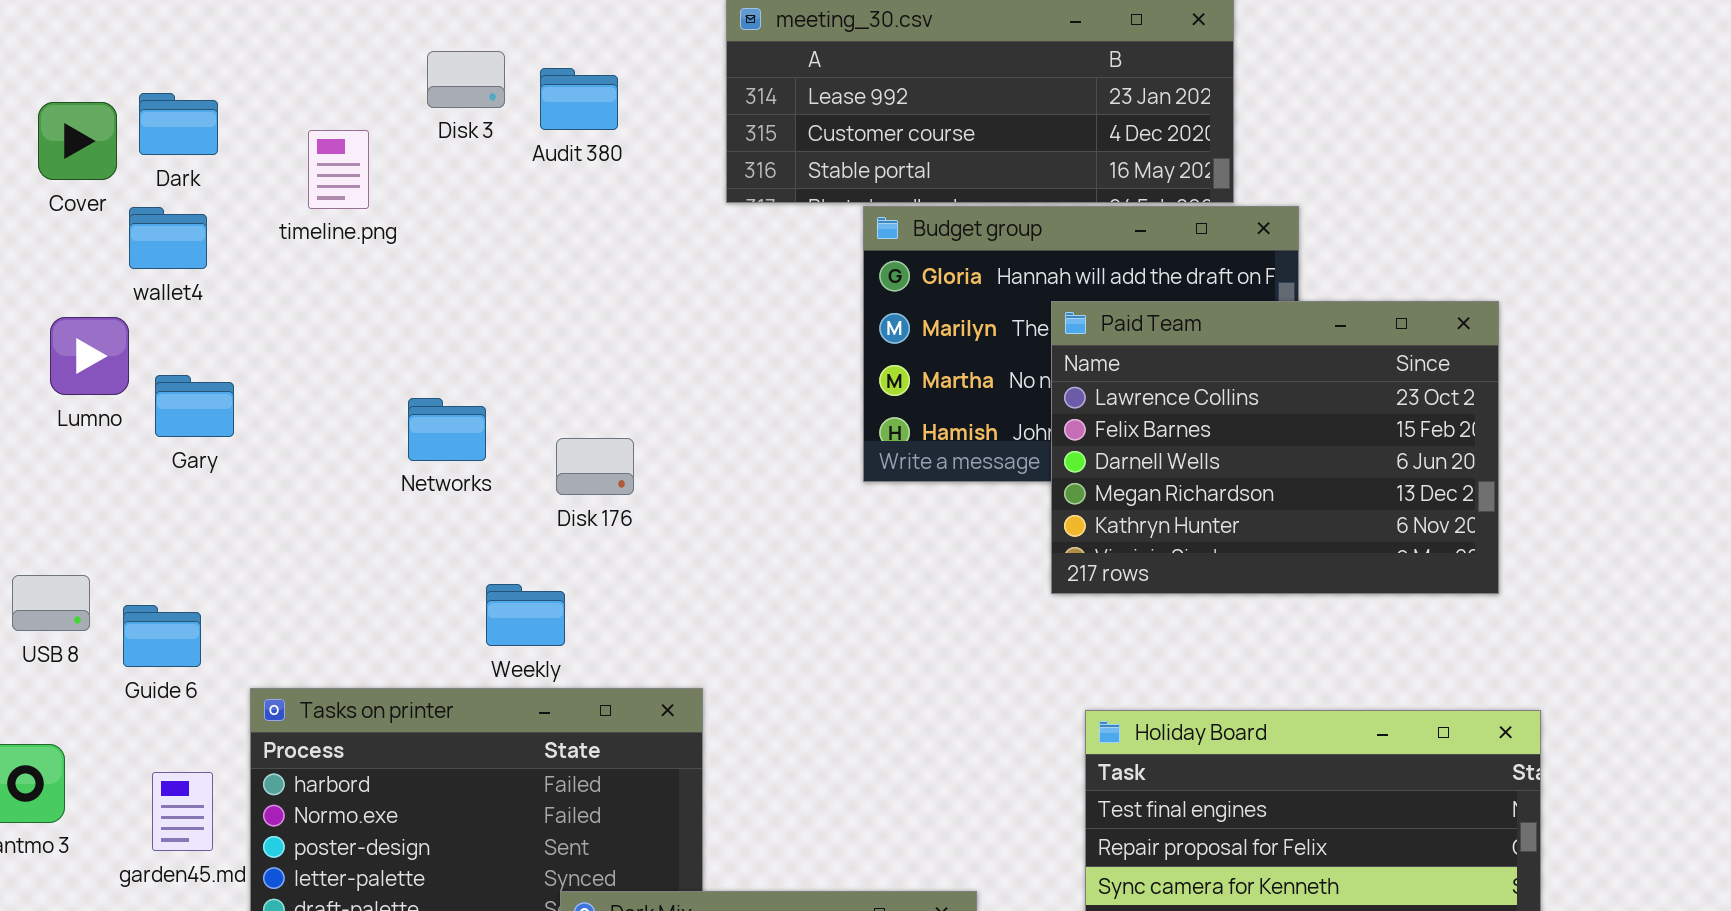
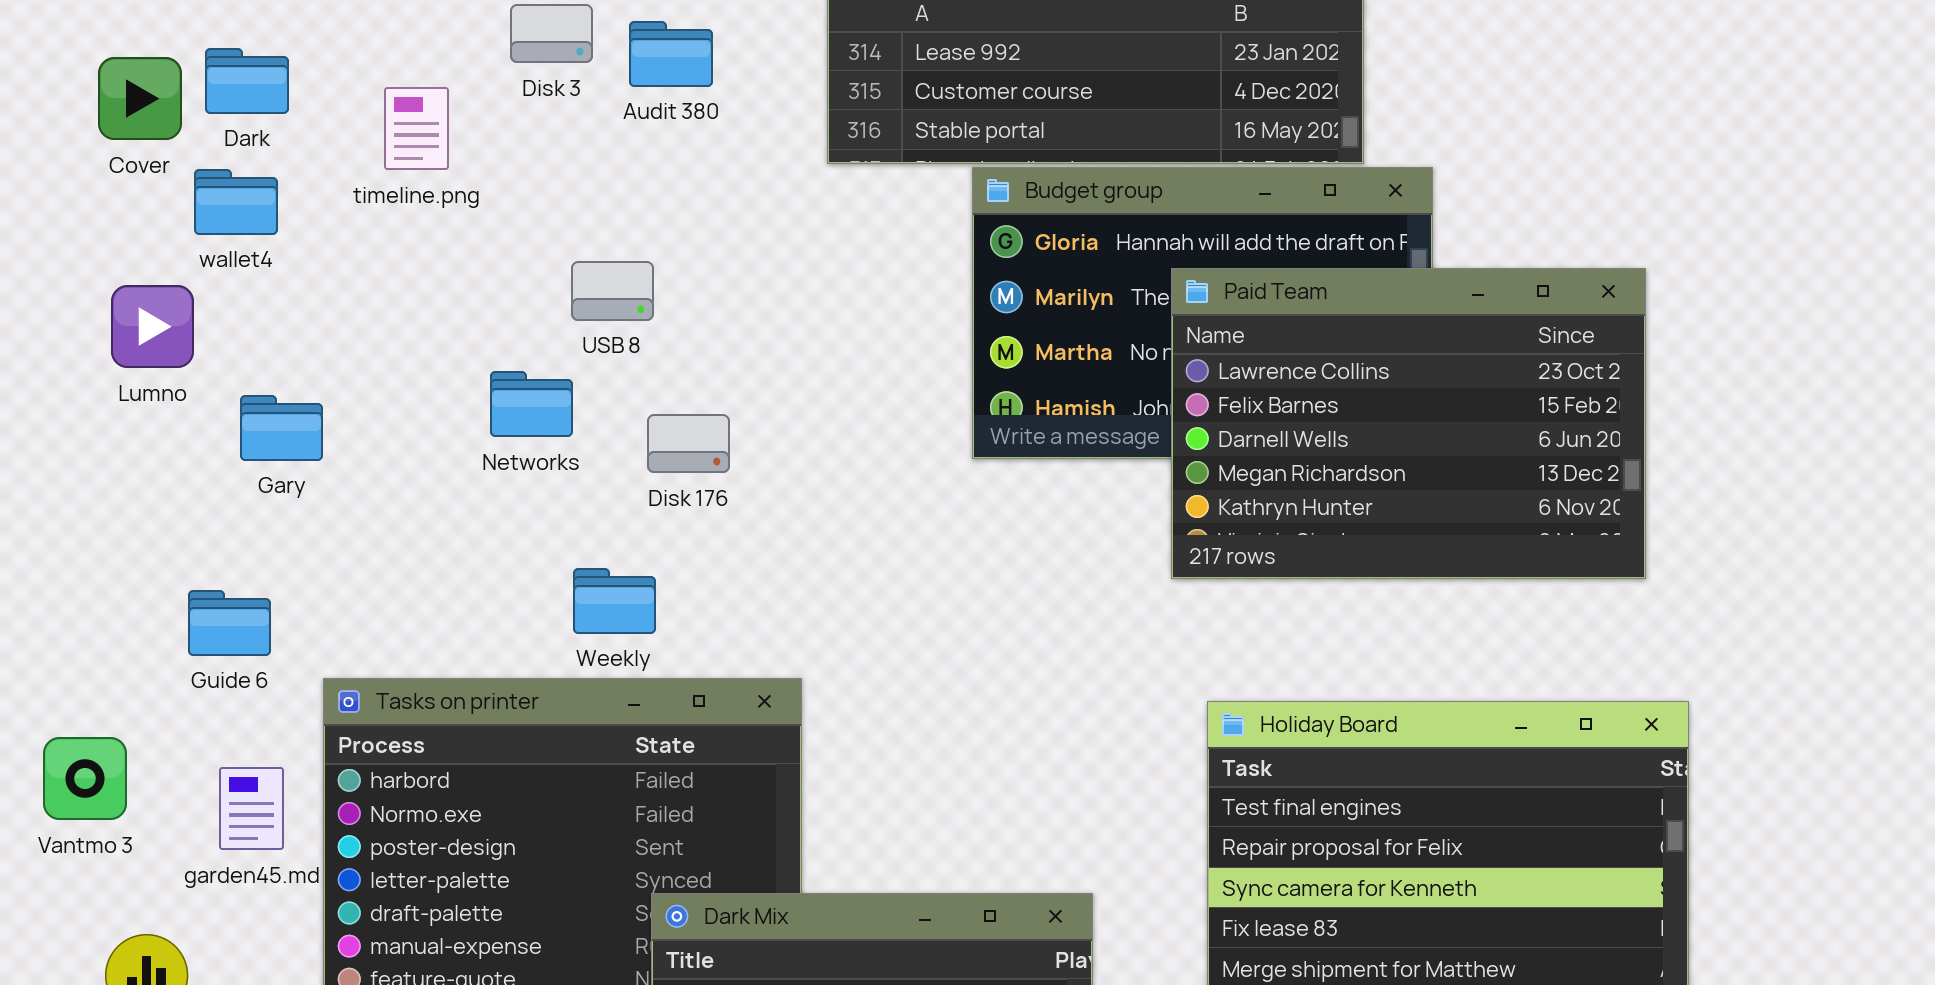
Gary: [155,375,234,437] -> [240,395,323,461], moved
USB 8: [12,575,90,631] -> [571,261,654,321], moved

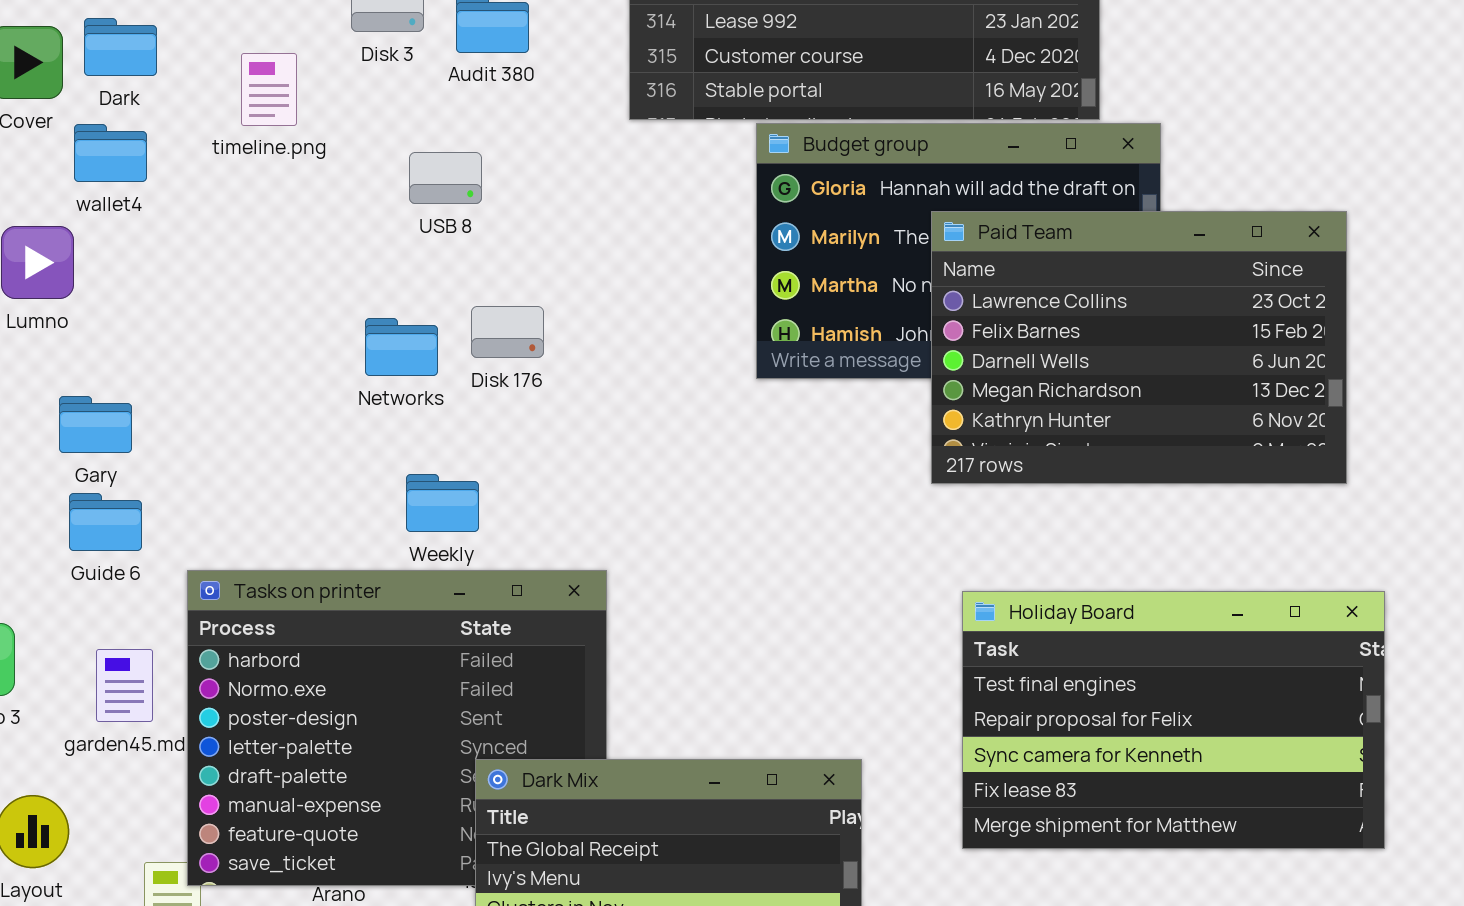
USB 8: [571,261,654,321] -> [409,152,482,204], moved
Networks: [490,371,573,437] -> [365,318,438,376], moved
Gary: [240,395,323,461] -> [59,396,132,453], moved
Disk 176: [647,414,730,473] -> [471,306,544,358], moved

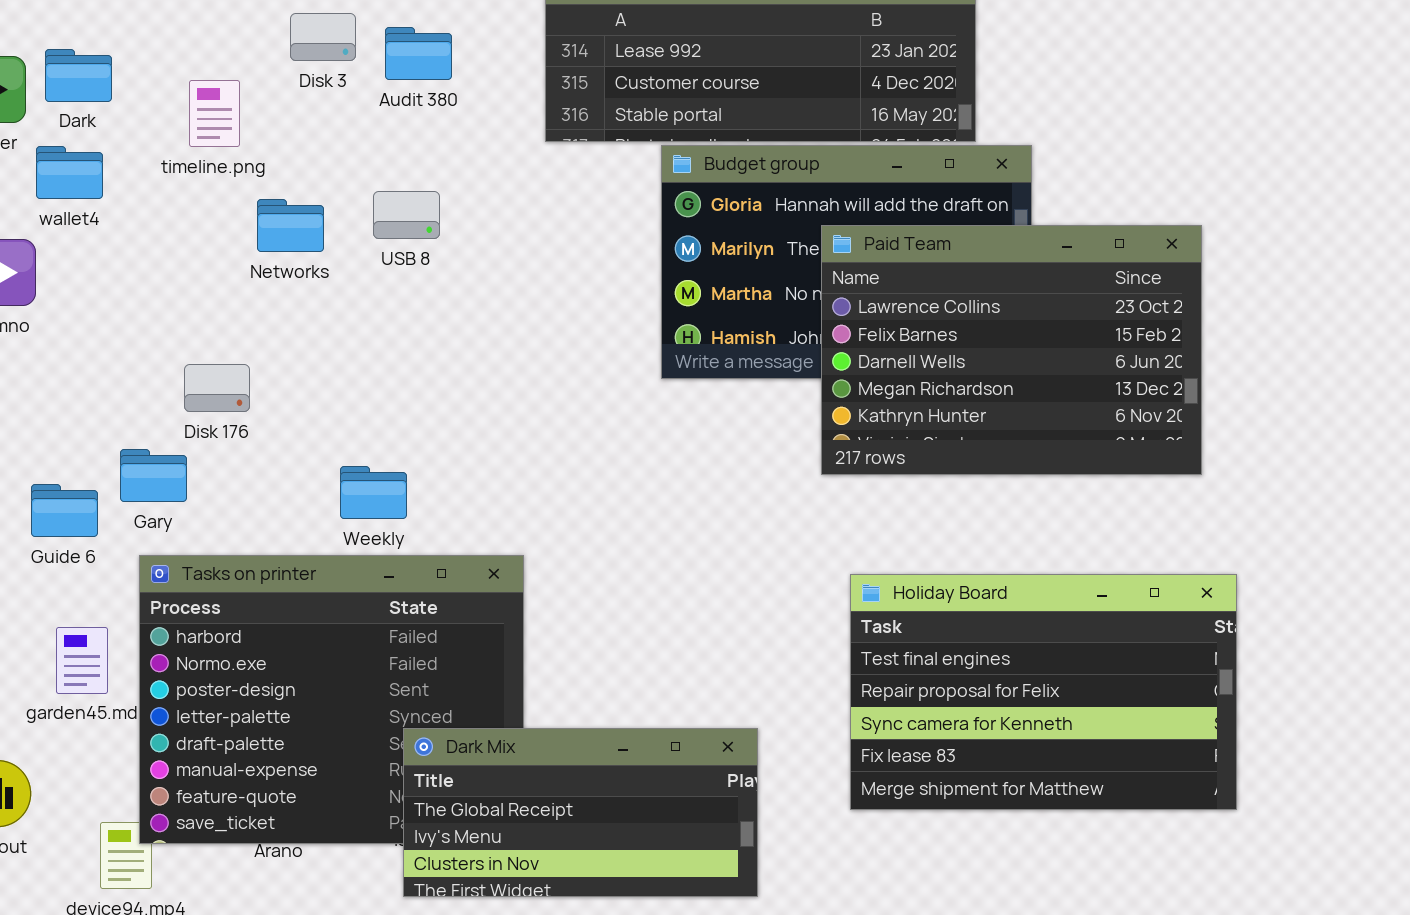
USB 8: [409,152,482,204] -> [373,191,440,239], moved
Disk 176: [471,306,544,358] -> [184,364,250,412], moved
Networks: [365,318,438,376] -> [257,199,324,252], moved
Gary: [59,396,132,453] -> [120,449,187,502], moved

